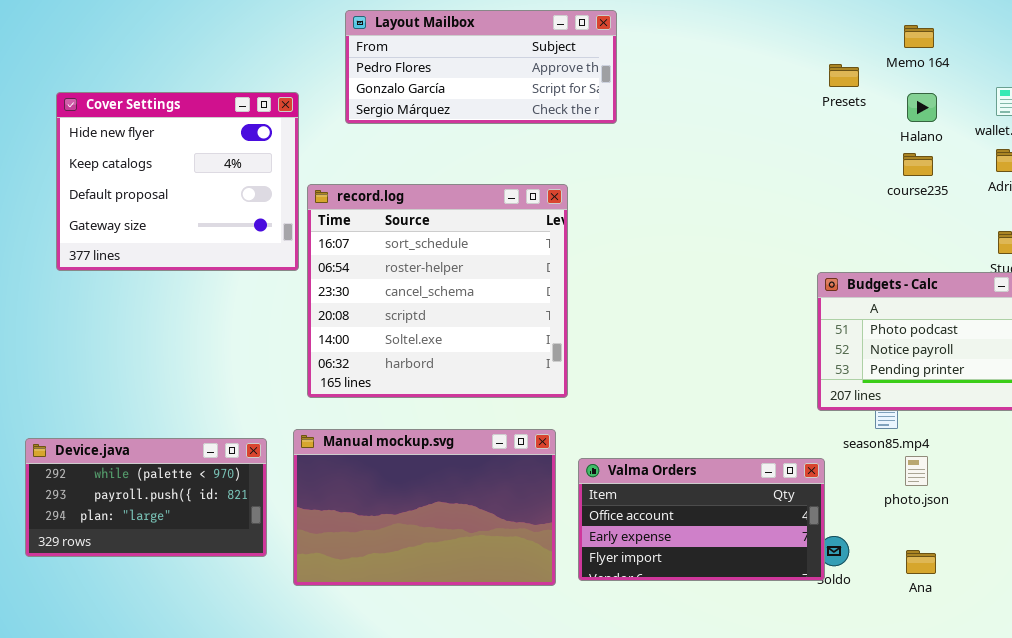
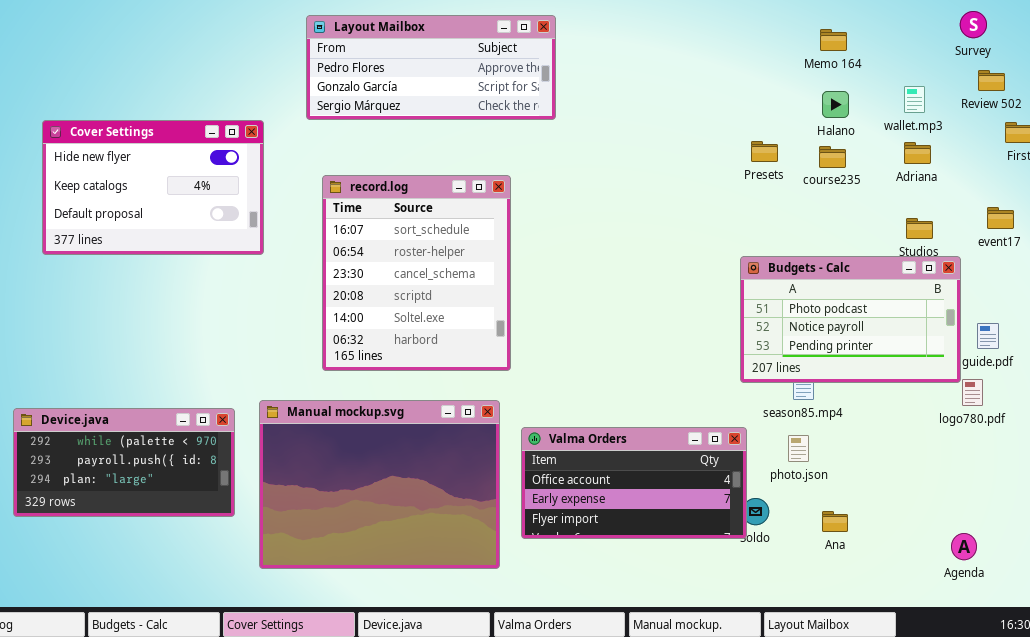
Presets: [829,64,859,87] -> [751,141,778,162], moved
Cover Settings: [56,92,299,271] -> [42,120,264,255], resized
record.log: [307,184,568,398] -> [322,175,511,371], resized
Manual mockup.svg: [293,429,556,586] -> [259,400,500,569], resized
photo.json: [905,456,928,486] -> [788,435,809,462], moved

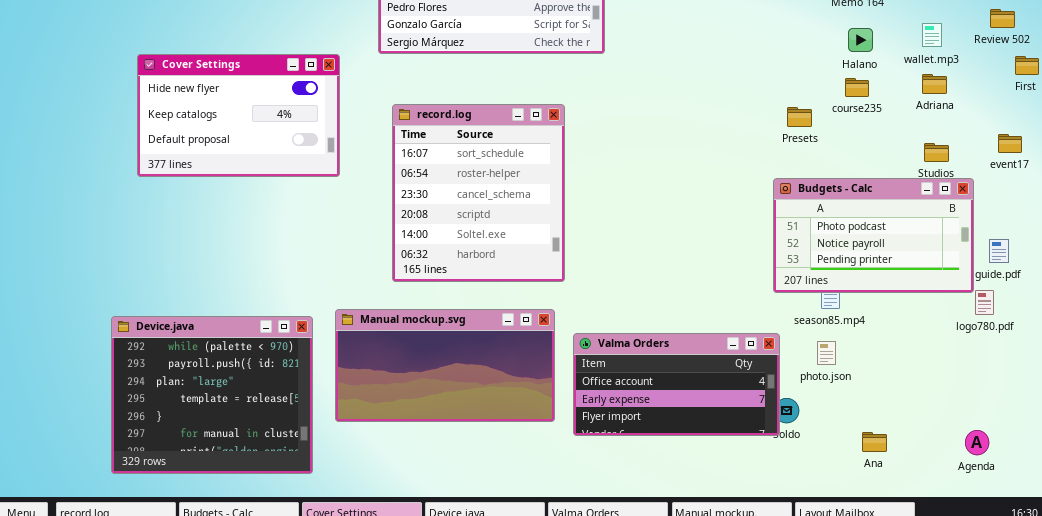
Presets: [751,141,778,162] -> [787,107,812,127], moved
Manual mockup.svg: [259,400,500,569] -> [335,309,555,422], resized
Device.java: [13,408,235,517] -> [111,316,313,474], resized
Ana: [822,511,848,532] -> [862,432,887,452], moved

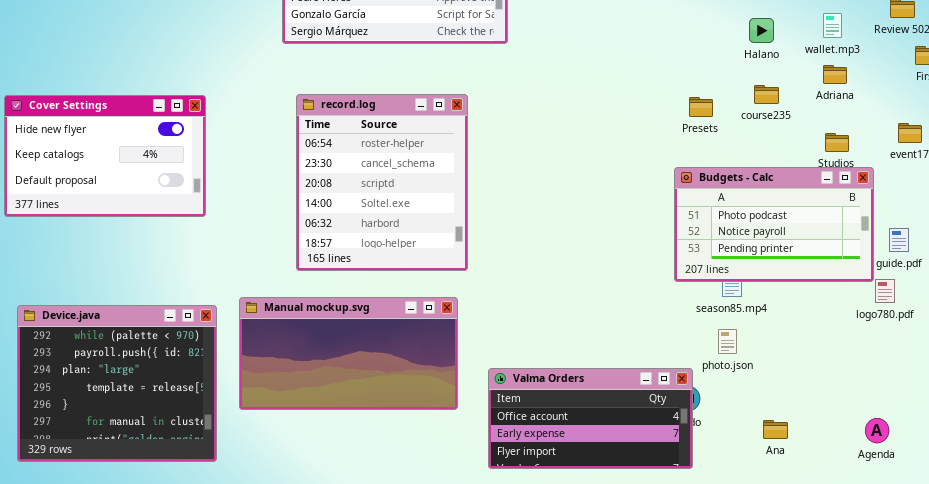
Cover Settings: [137,54,340,177] -> [4,95,206,217], moved
course235: [845,78,869,97] -> [754,85,779,104], moved
record.log: [392,104,565,282] -> [296,94,468,271], scrolled down 1 row
Valma Orders: [573,333,780,436] -> [488,368,693,469], moved

